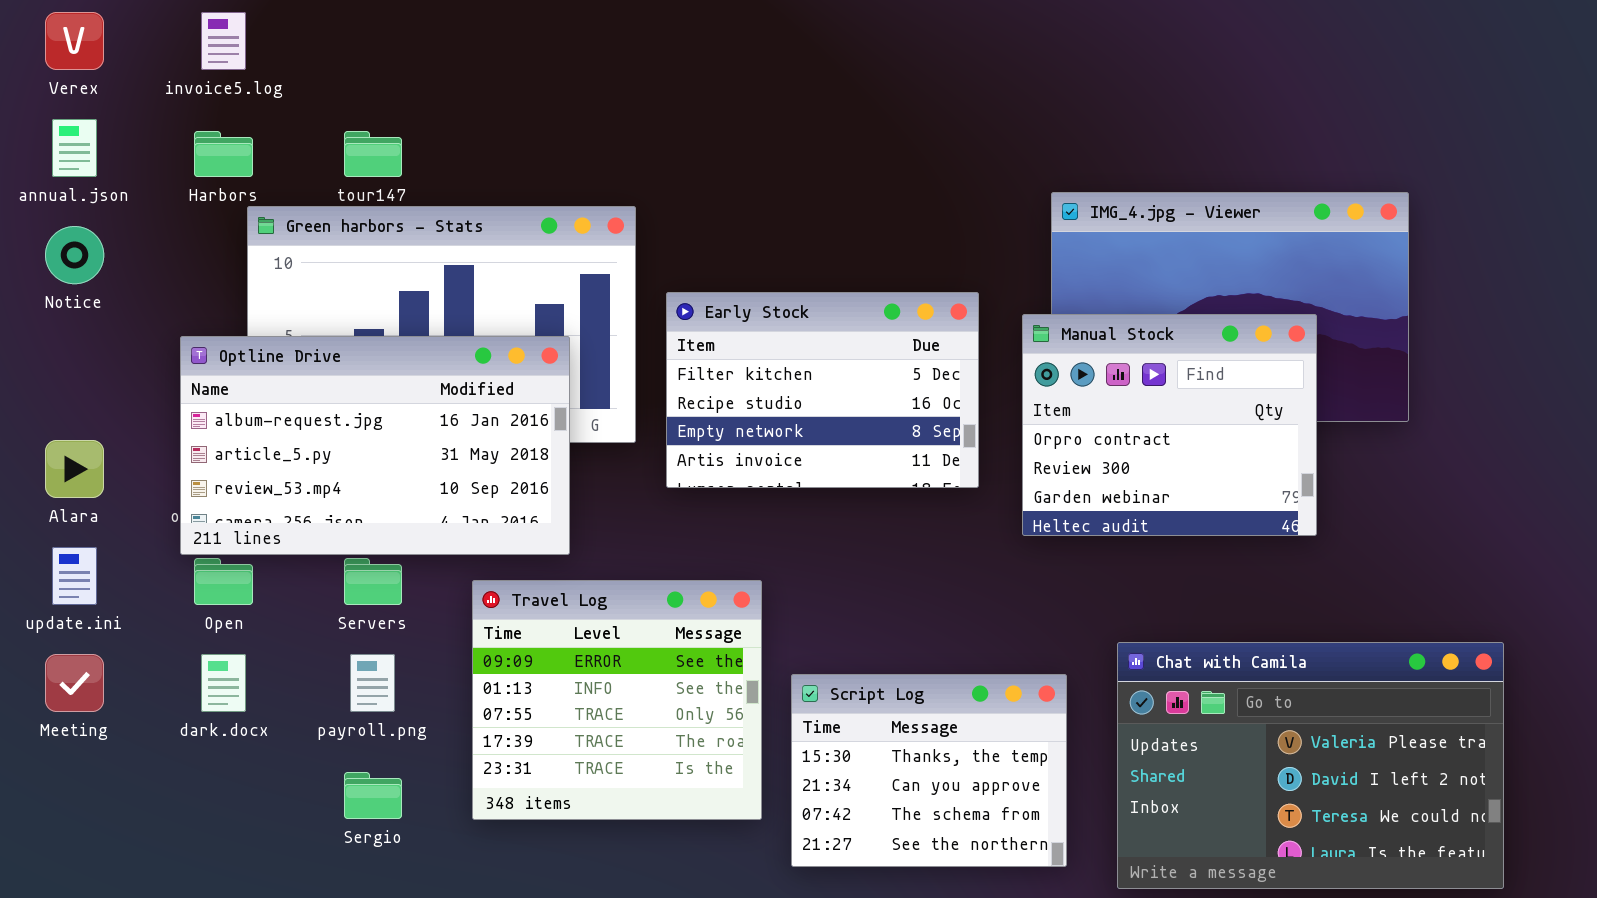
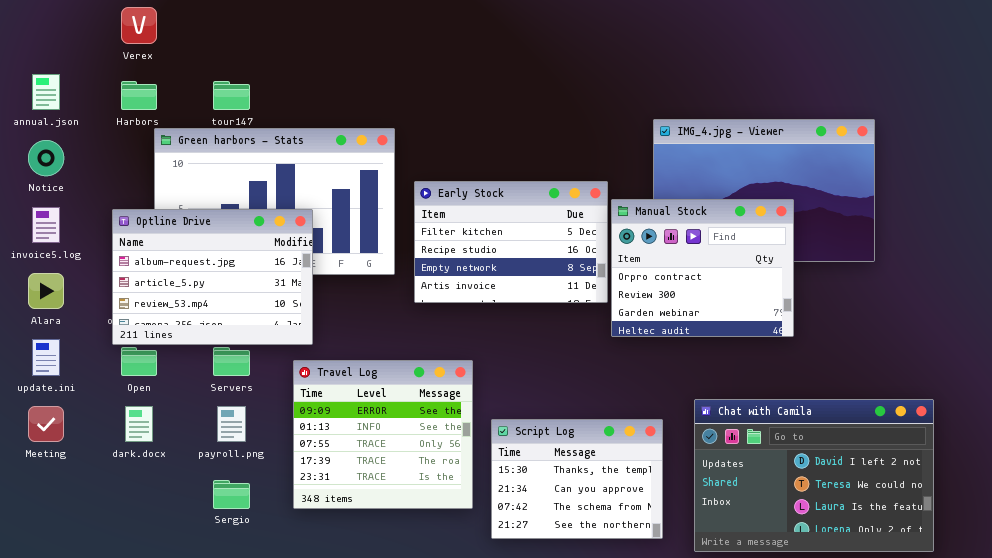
Verex: [45,12,104,70] -> [121,7,157,44], moved
invoice5.log: [201,12,246,70] -> [32,207,60,243], moved
Manual Stock: [1022,314,1317,536] -> [611,199,794,337], moved
Optline Drive: [180,336,570,555] -> [112,209,313,345], resized
Chat with Camila: [1117,642,1504,889] -> [694,399,934,552], scrolled down 1 row

